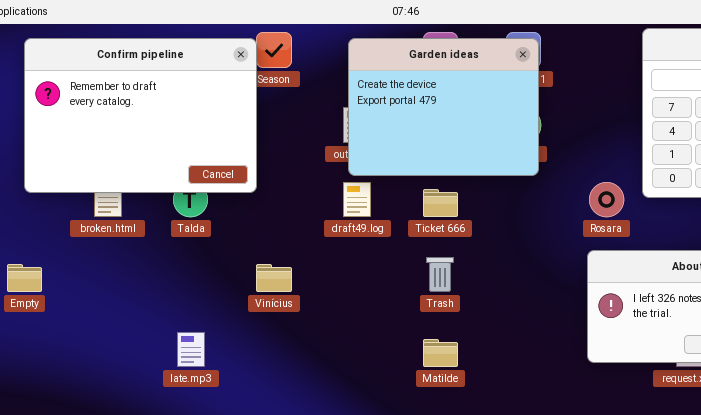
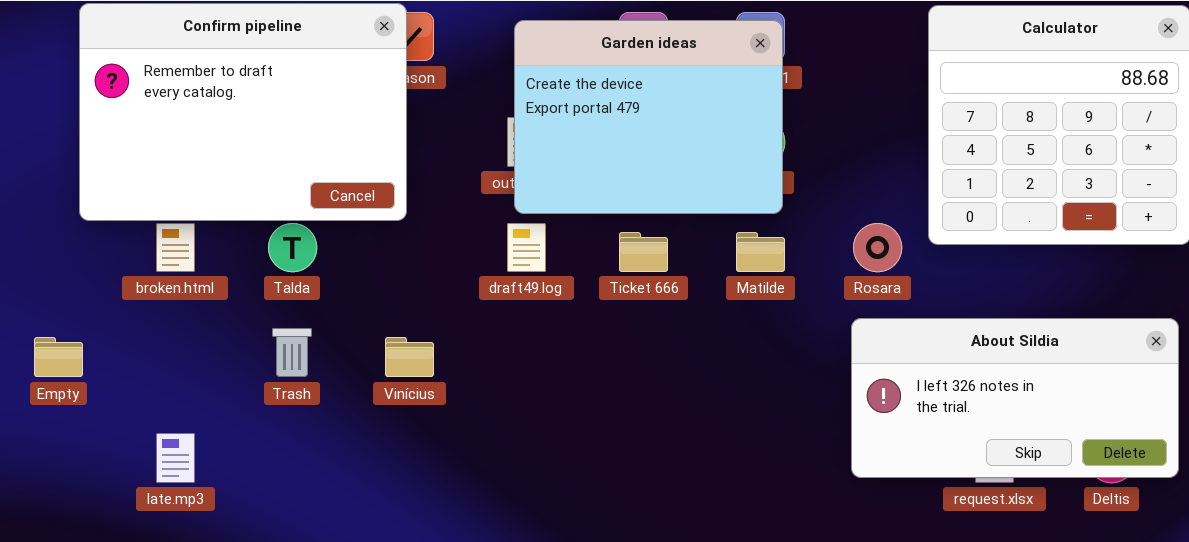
Confirm pipeline: [24,38,257,193] -> [79,3,407,221], moved
Trash: [426,257,454,292] -> [272,328,312,377], moved
late.mp3: [177,332,205,367] -> [156,433,195,483], moved
Matilde: [423,339,458,367] -> [736,232,785,272], moved

